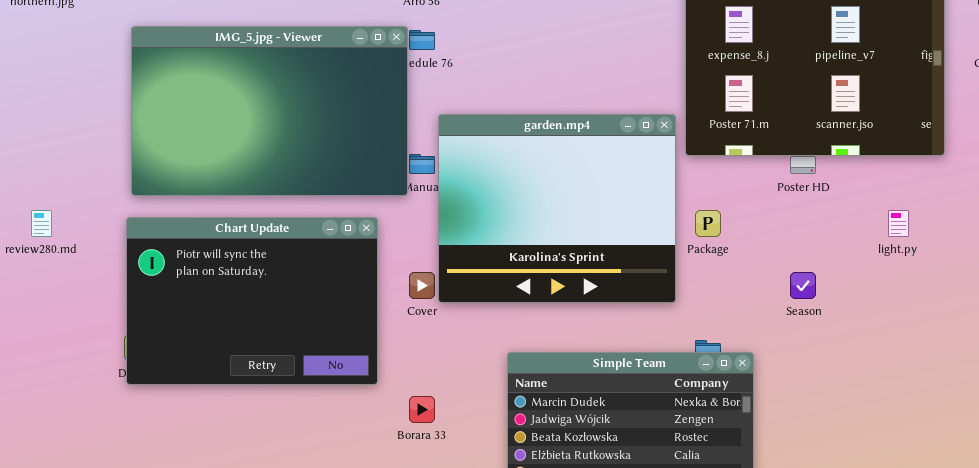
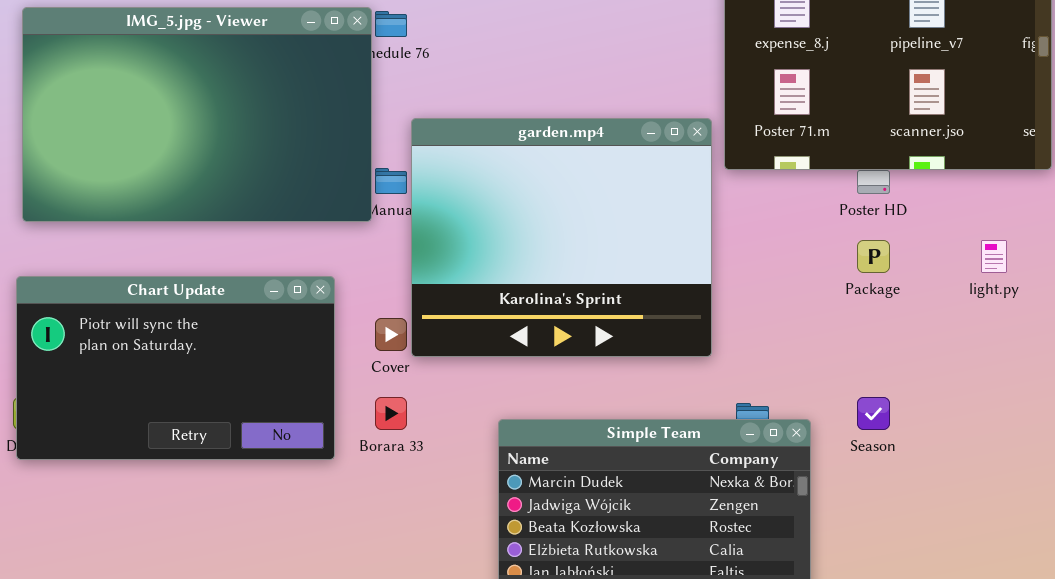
Package: [695,210,721,237] -> [857,240,890,273], moved
Chart Update: [126,217,378,385] -> [16,276,335,460], resized
Season: [790,272,816,299] -> [857,397,890,430], moved
Borara 33: [409,396,435,423] -> [375,397,407,430], moved

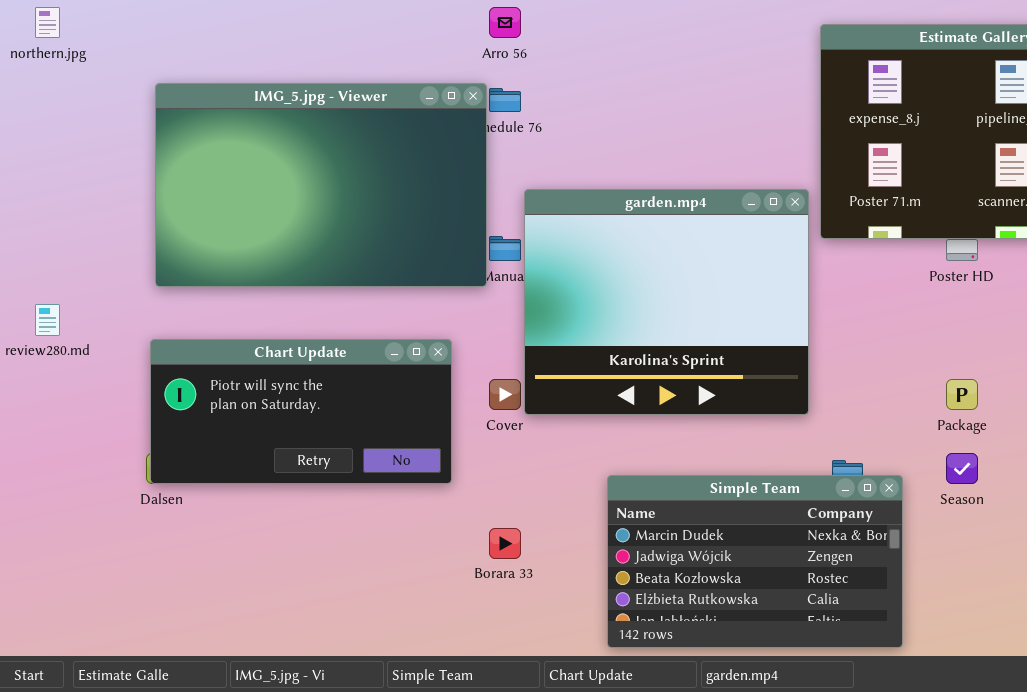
Package: [857,240,890,273] -> [946,379,978,410], moved
Chart Update: [16,276,335,460] -> [150,339,452,484], resized
Borara 33: [375,397,407,430] -> [489,528,521,559], moved

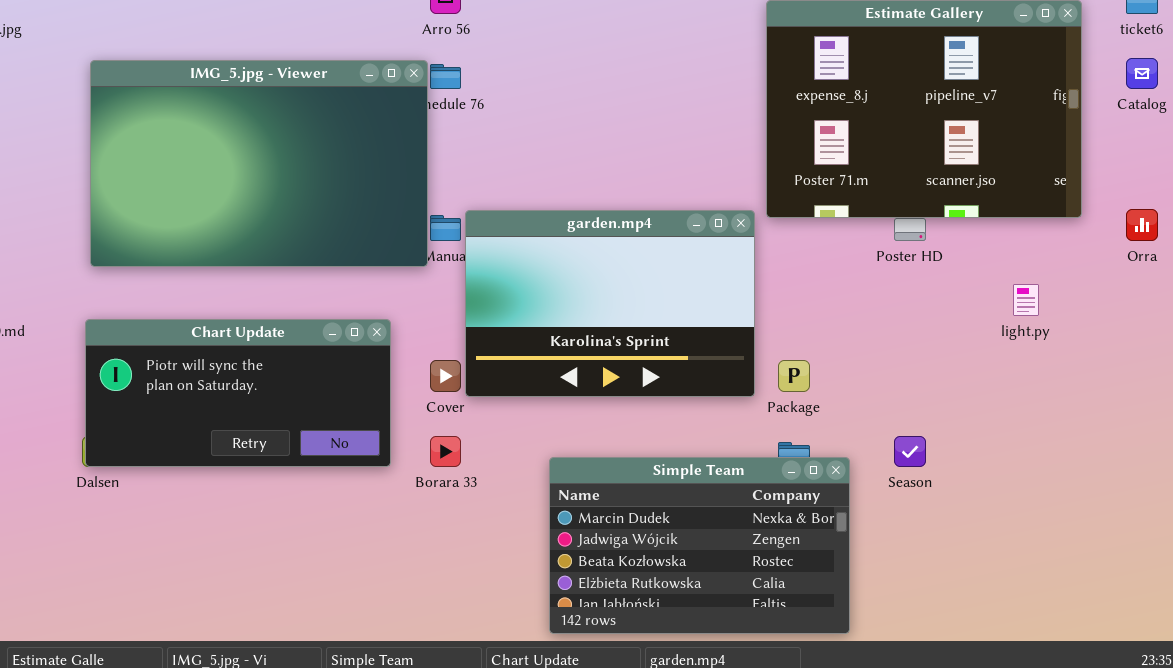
garden.mp4: [524,189,809,415] -> [465,210,755,397], resized
Package: [946,379,978,410] -> [778,360,810,392], moved
Borara 33: [489,528,521,559] -> [430,436,461,467], moved

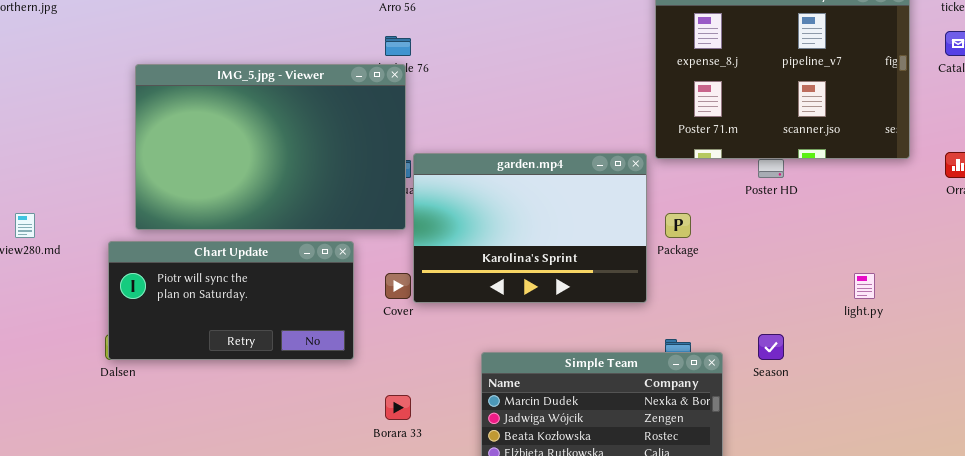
IMG_5.jpg - Viewer: [90,60,428,267] -> [135,64,406,230], moved
light.py: [1013,284,1039,316] -> [854,273,875,299], moved
Package: [778,360,810,392] -> [665,213,691,238], moved
Borara 33: [430,436,461,467] -> [385,395,411,420], moved

